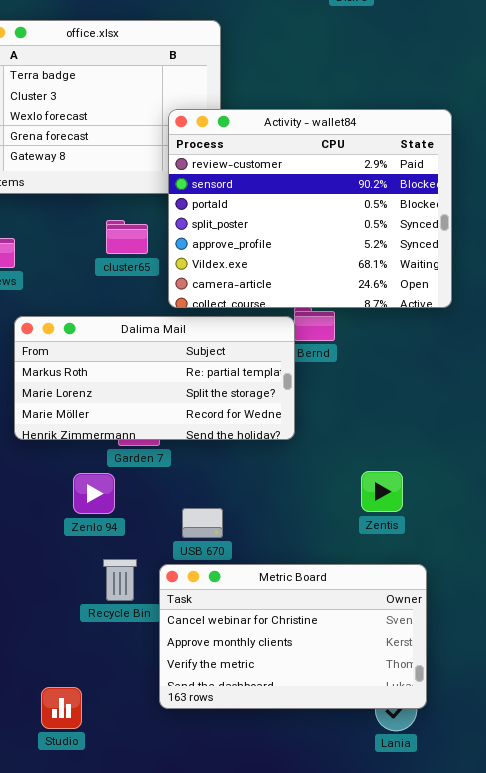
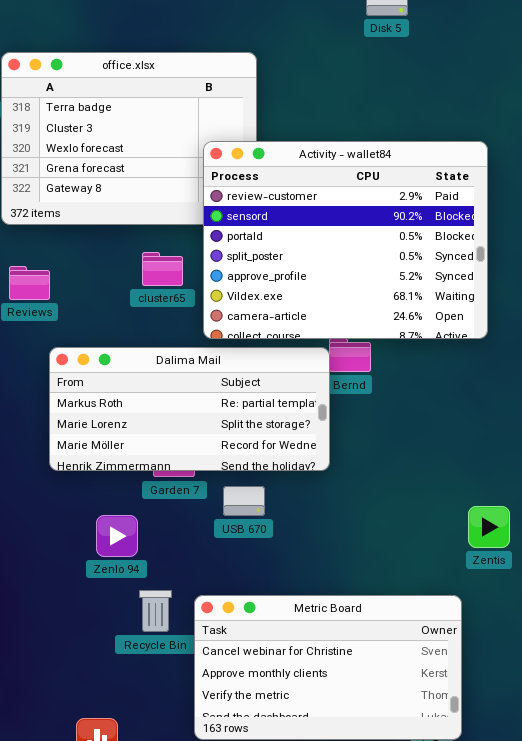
Zentis: [361,471,403,512] -> [468,506,510,548], moved
Zenlo 94: [73,473,115,514] -> [96,515,138,557], moved
USB 670: [182,508,223,538] -> [223,486,265,516], moved

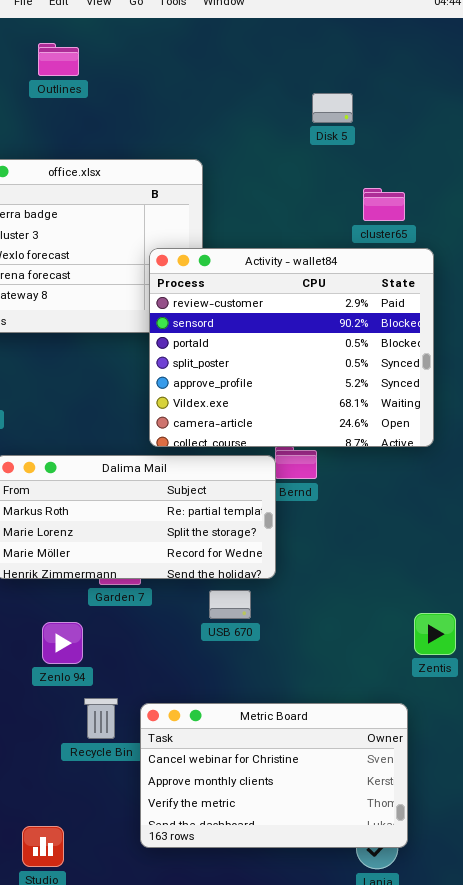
cluster65: [142,252,183,286] -> [363,188,405,221], moved
USB 670: [223,486,265,516] -> [209,590,251,619], moved

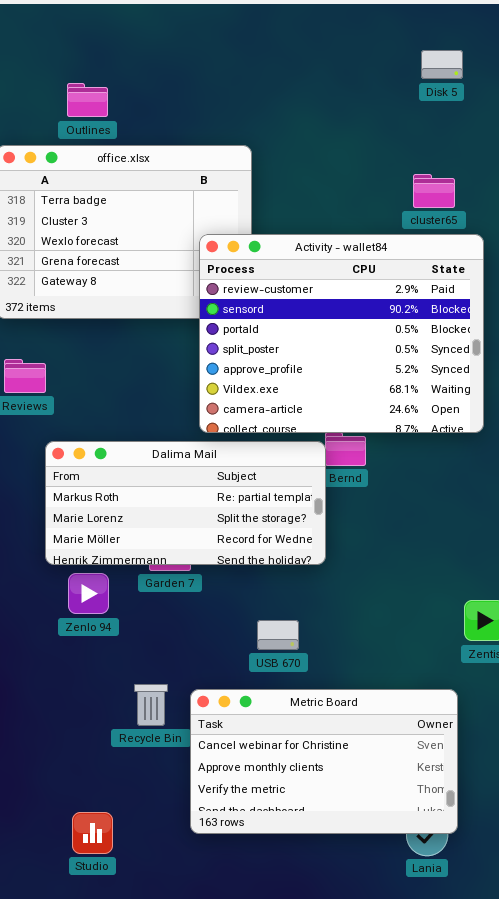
Outlines: [38,43,79,76] -> [67,83,108,117], moved
Disk 5: [312,93,353,123] -> [421,50,463,79], moved
USB 670: [209,590,251,619] -> [257,620,299,650], moved
Zenlo 94: [42,622,83,664] -> [68,573,109,614], moved

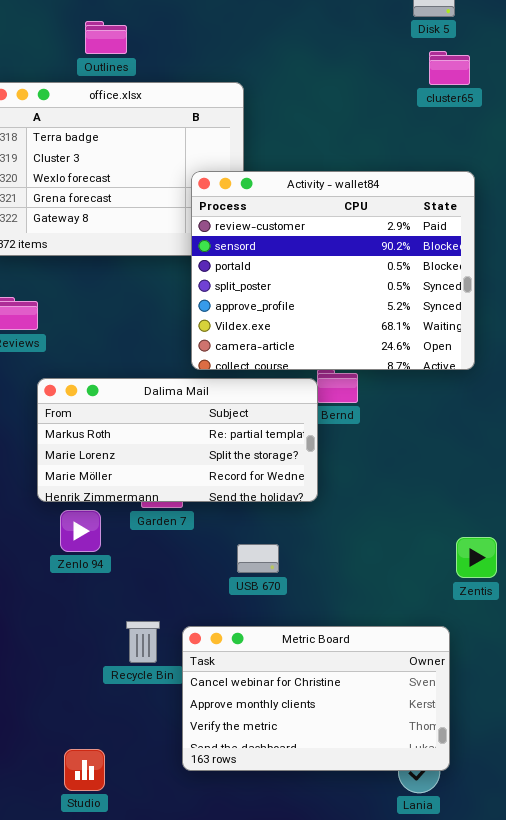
Outlines: [67,83,108,117] -> [85,21,127,54], moved
cluster65: [413,174,455,208] -> [429,51,470,85], moved
USB 670: [257,620,299,650] -> [237,544,279,573], moved

